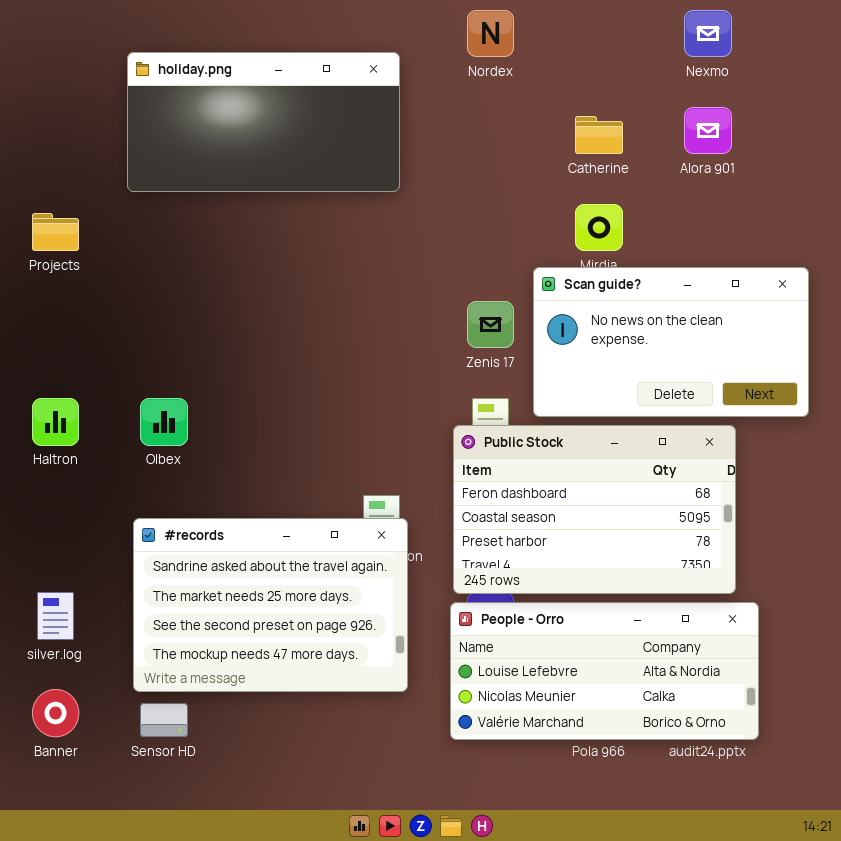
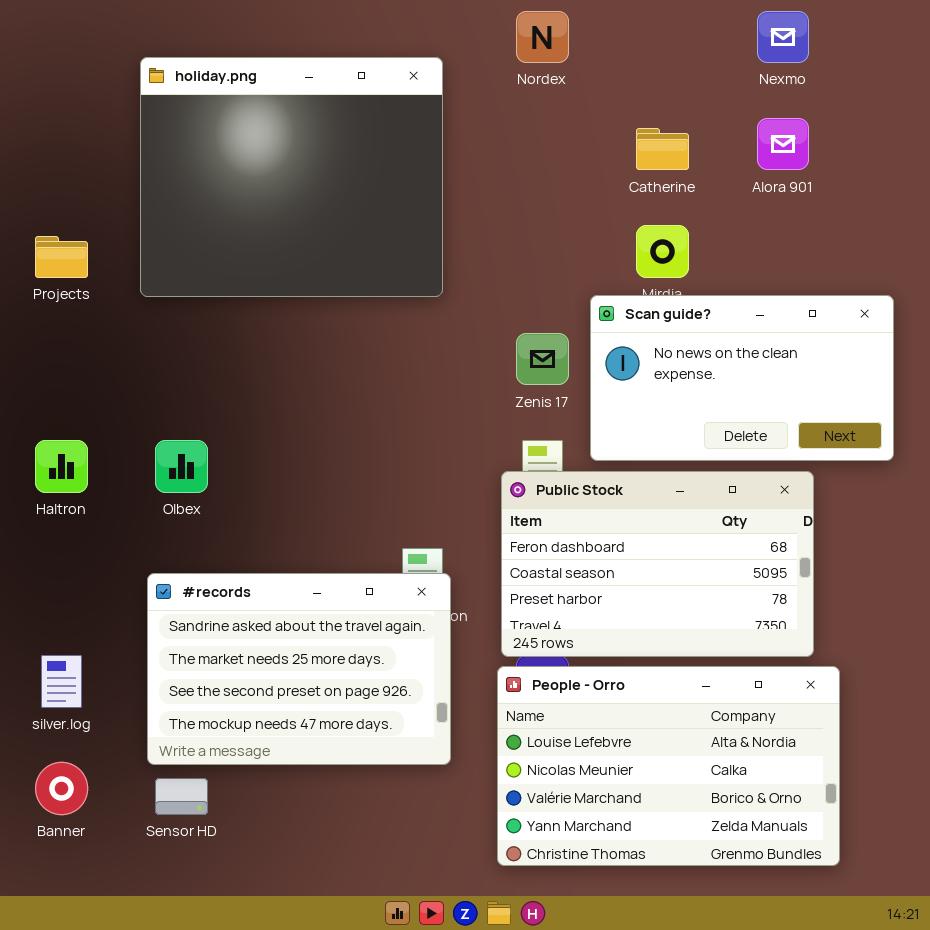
holiday.png: [127,52,400,192] -> [140,57,443,297], resized
People - Orro: [450,602,759,740] -> [497,666,840,866], resized

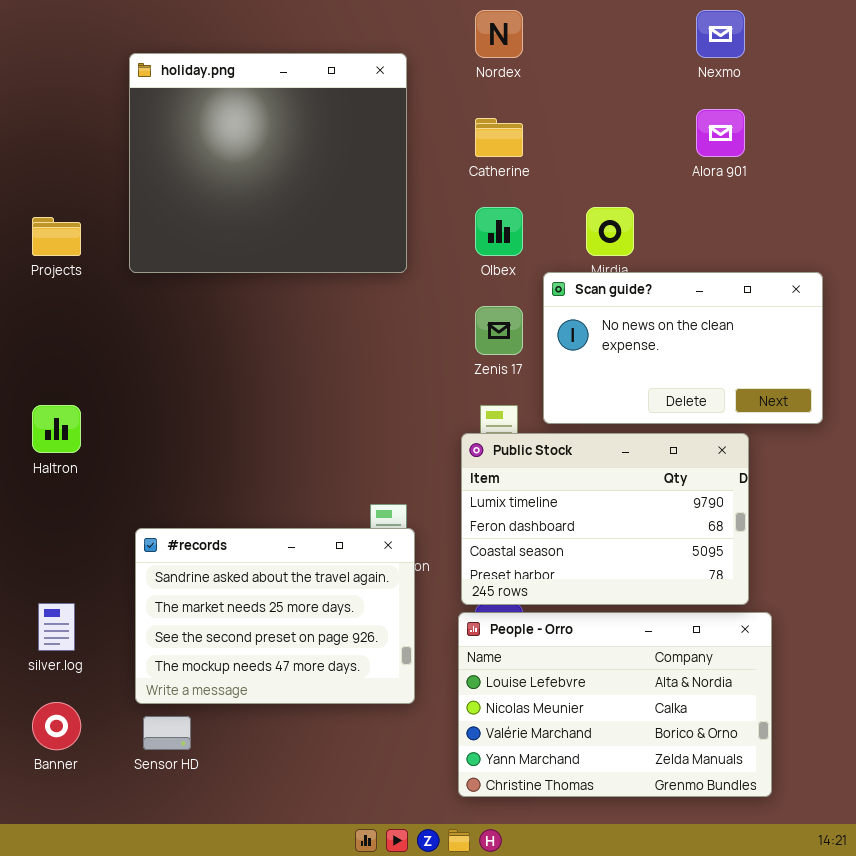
Catherine: [636,128,689,170] -> [475,118,523,157], moved
Olbex: [155,440,208,493] -> [475,207,523,256], moved
Public Stock: [501,471,814,657] -> [461,433,749,605], scrolled up 1 row

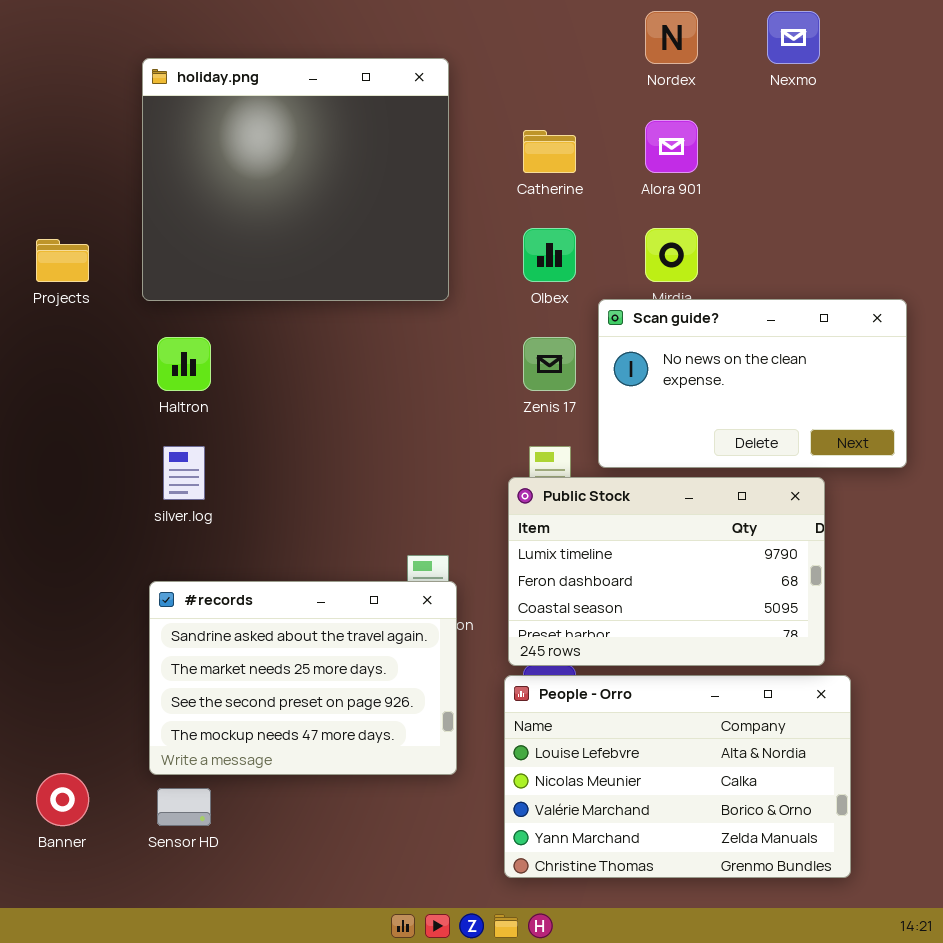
Nordex: [475,10,523,58] -> [645,11,698,64], moved
Alora 901: [696,109,745,157] -> [645,120,698,173], moved
Haltron: [32,405,81,453] -> [157,337,211,391], moved
silver.log: [38,603,75,651] -> [163,446,205,500], moved

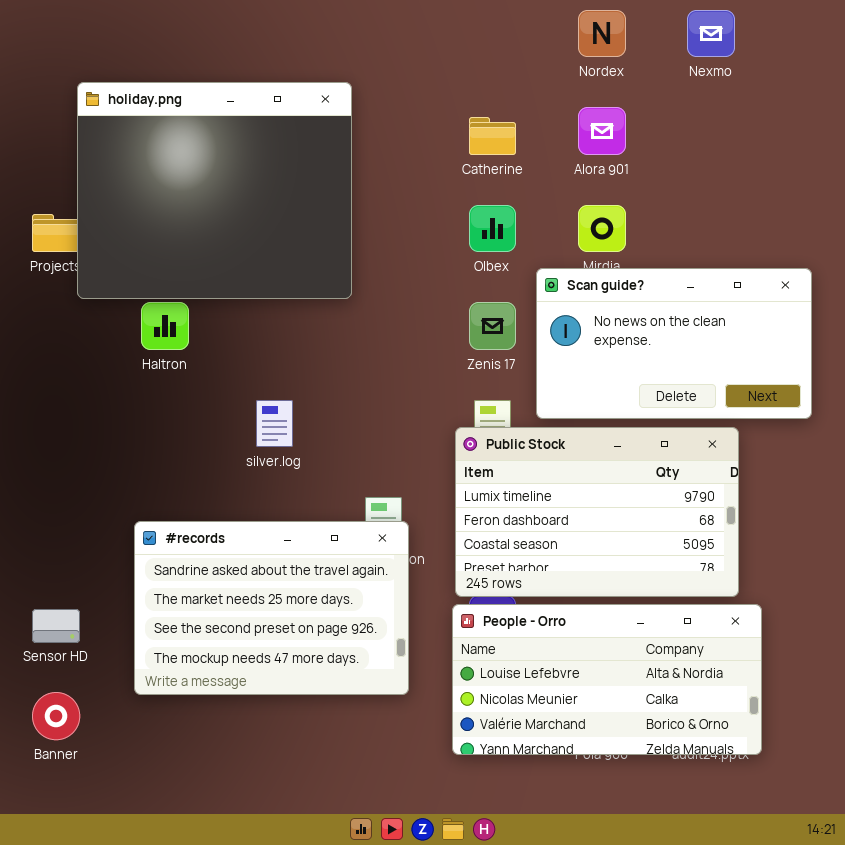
holiday.png: [142,58,449,301] -> [77,82,352,299], moved
silver.log: [163,446,205,500] -> [256,400,293,447], moved
People - Orro: [504,675,851,878] -> [452,604,762,755], resized
Sensor HD: [157,788,211,826] -> [32,609,80,643], moved

